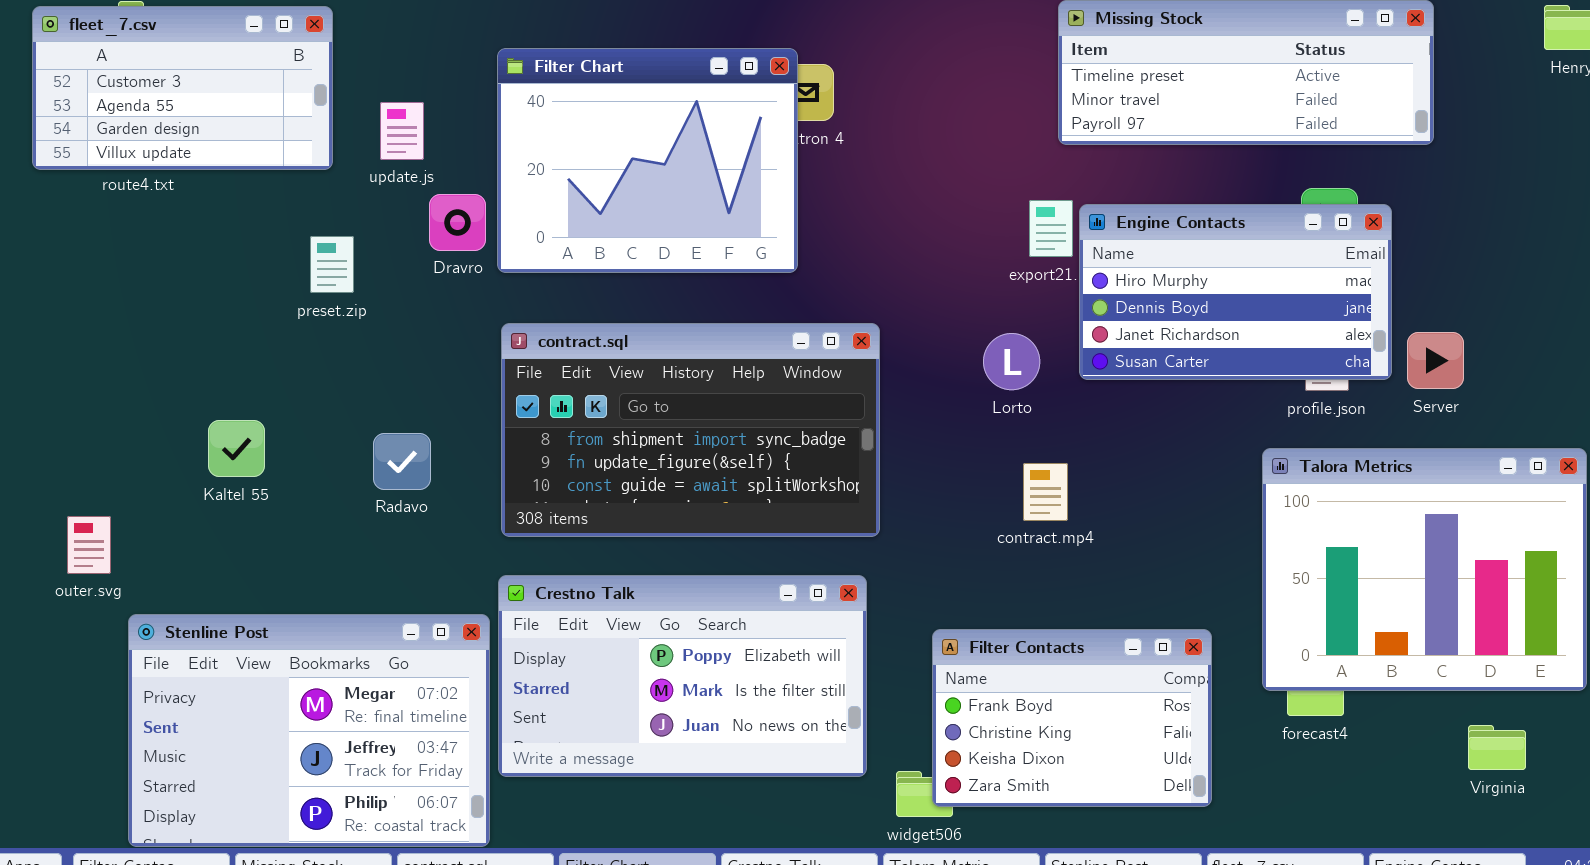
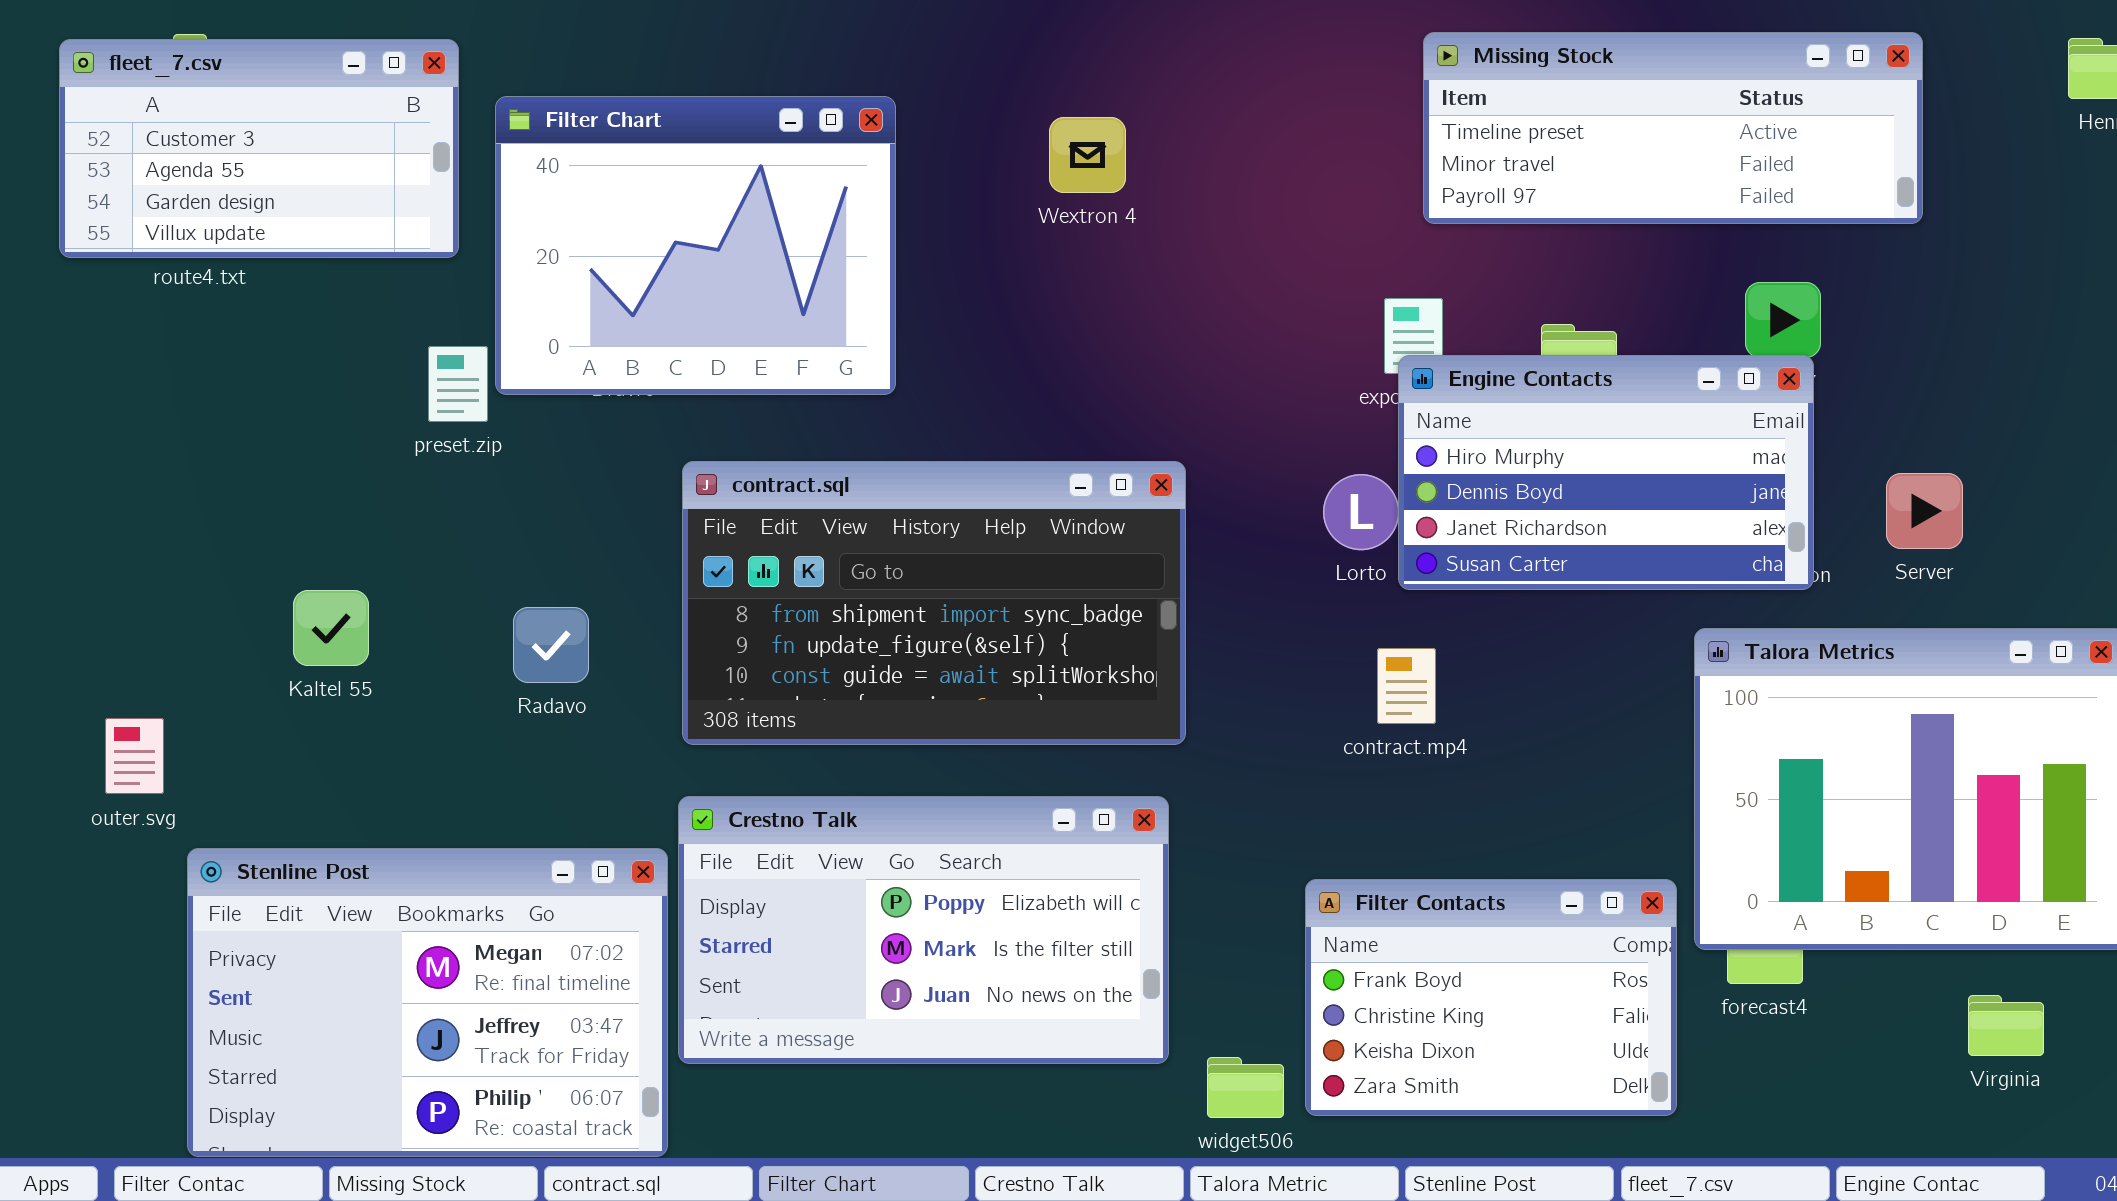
Filter Chart: [497,48,798,273] -> [495,96,896,395], moved
Engine Contacts: [1079,204,1392,380] -> [1398,355,1814,590], moved
Filter Contacts: [932,629,1212,807] -> [1305,879,1677,1116], moved

